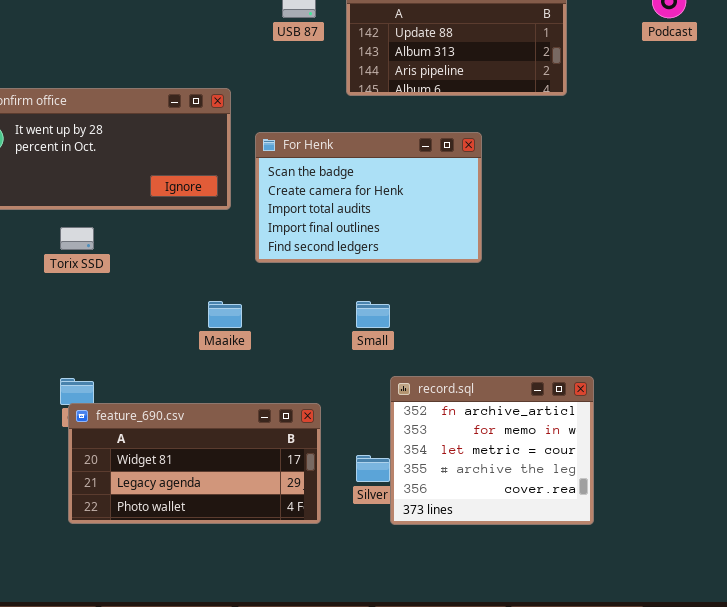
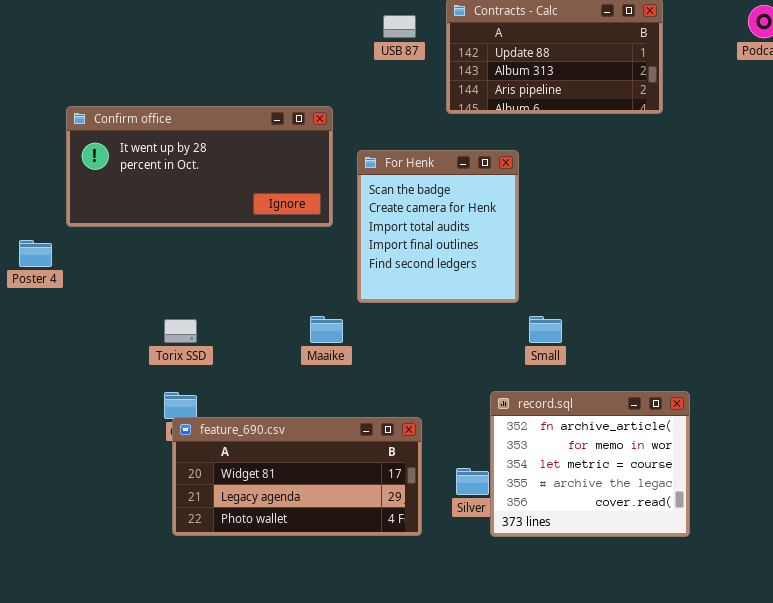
For Henk: [255,132,482,263] -> [357,150,519,303], resized
Torix SSD: [60,227,94,250] -> [164,319,197,343], moved
Small: [356,301,390,328] -> [529,316,562,343], moved

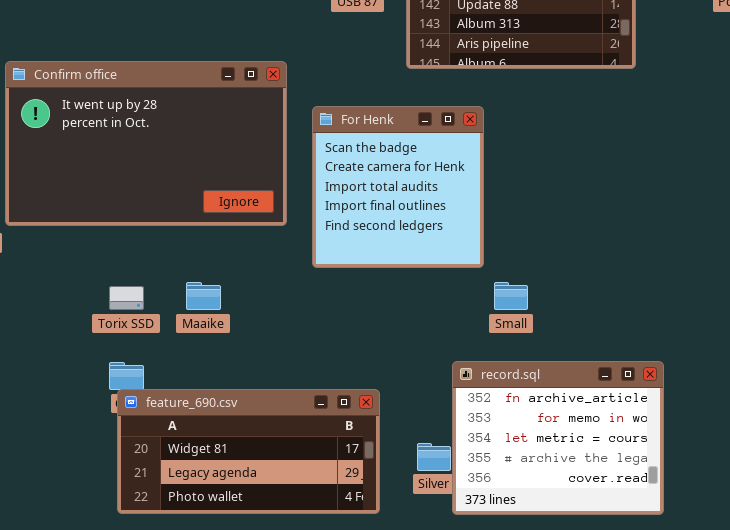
Confirm office: [66,106,333,227] -> [5,61,287,226], resized
Maaike: [310,316,343,343] -> [186,282,221,310], moved

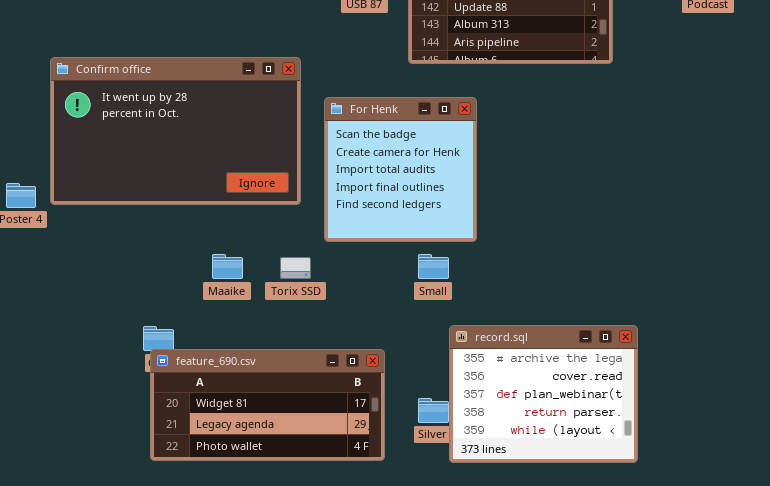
Small: [494,282,528,310] -> [418,254,449,279], moved
Torix SSD: [109,286,144,310] -> [280,257,311,279], moved
record.sql: [452,361,664,515] -> [449,325,638,463], scrolled down 3 rows

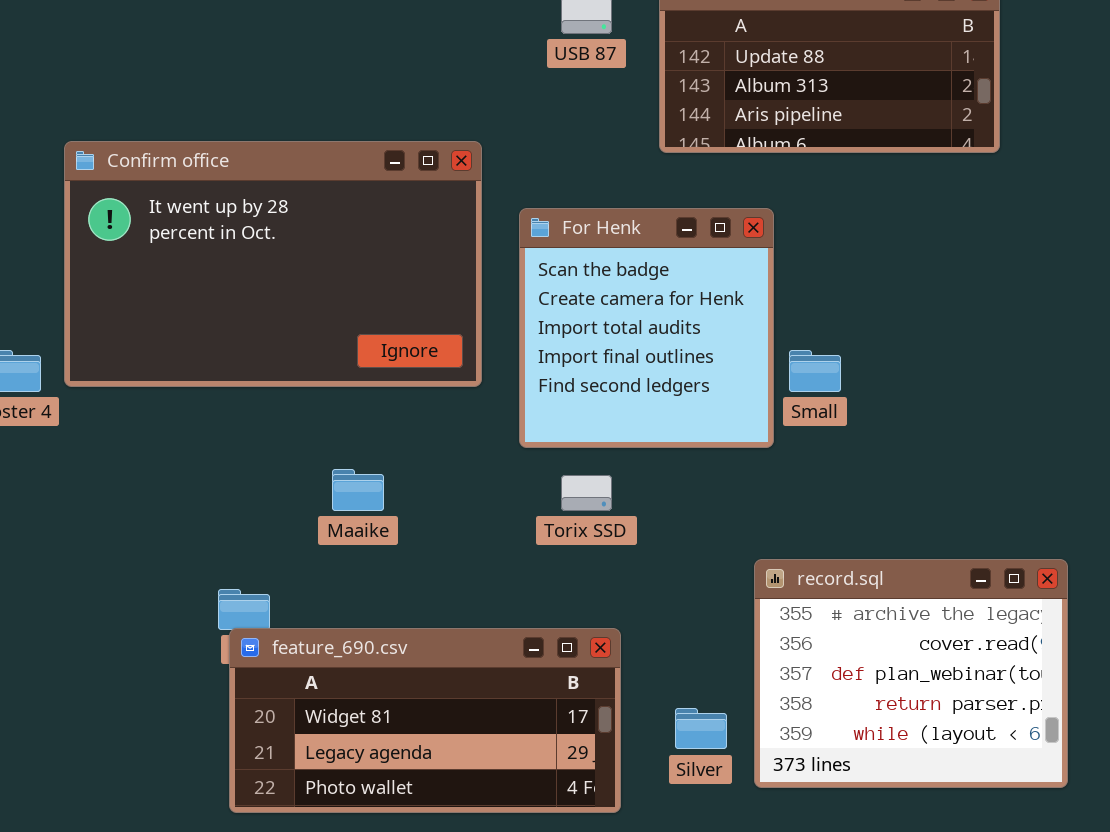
Small: [418,254,449,279] -> [789,350,841,392], moved
Torix SSD: [280,257,311,279] -> [561,475,612,511], moved
record.sql: [449,325,638,463] -> [754,559,1068,788], moved

